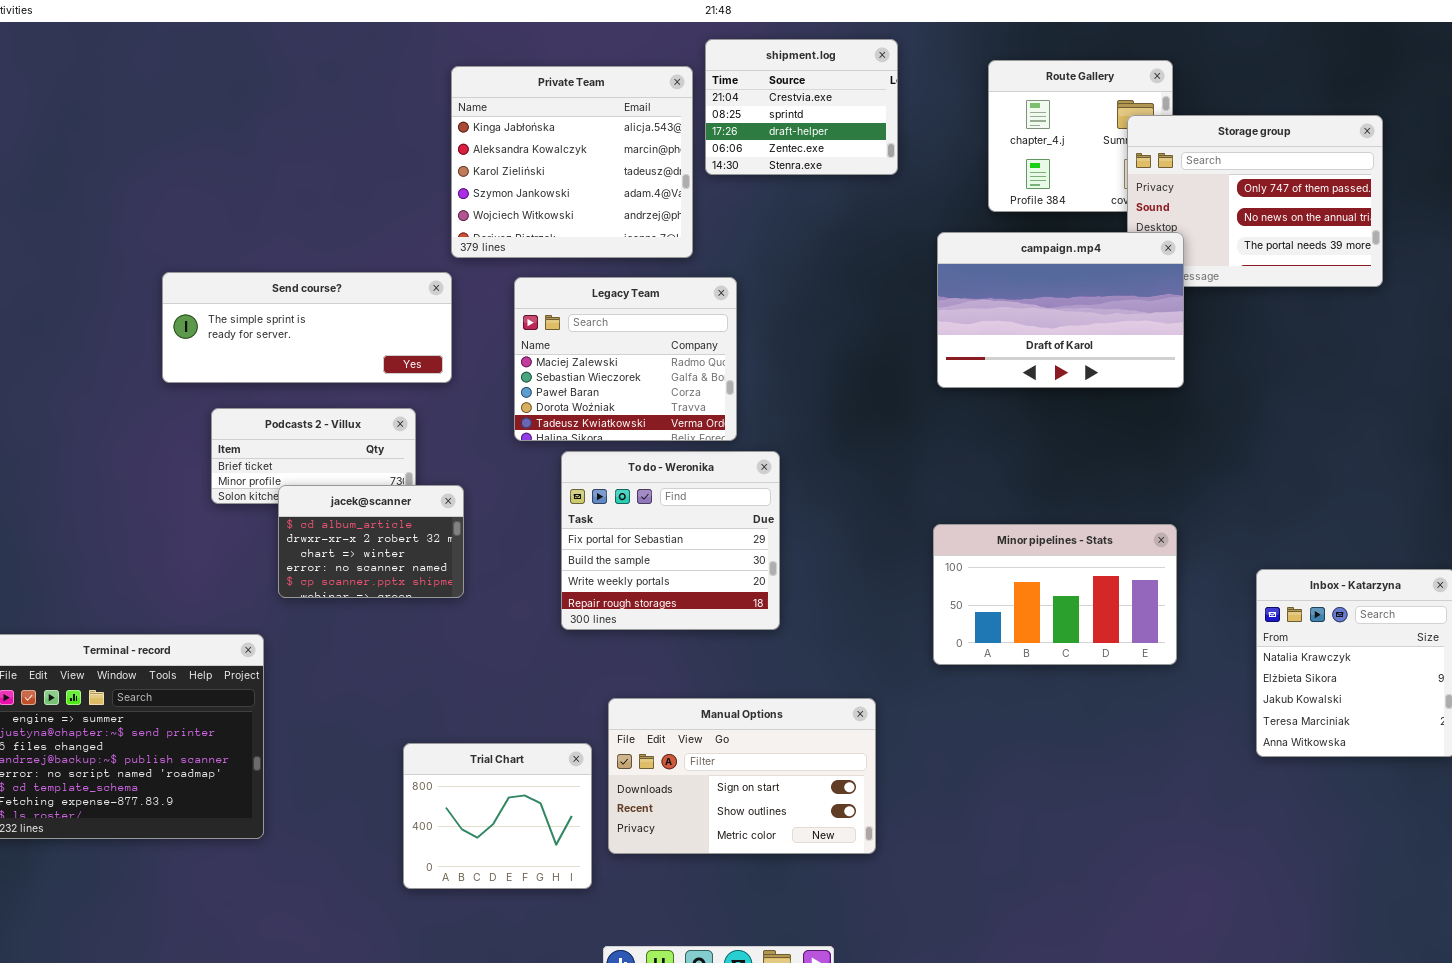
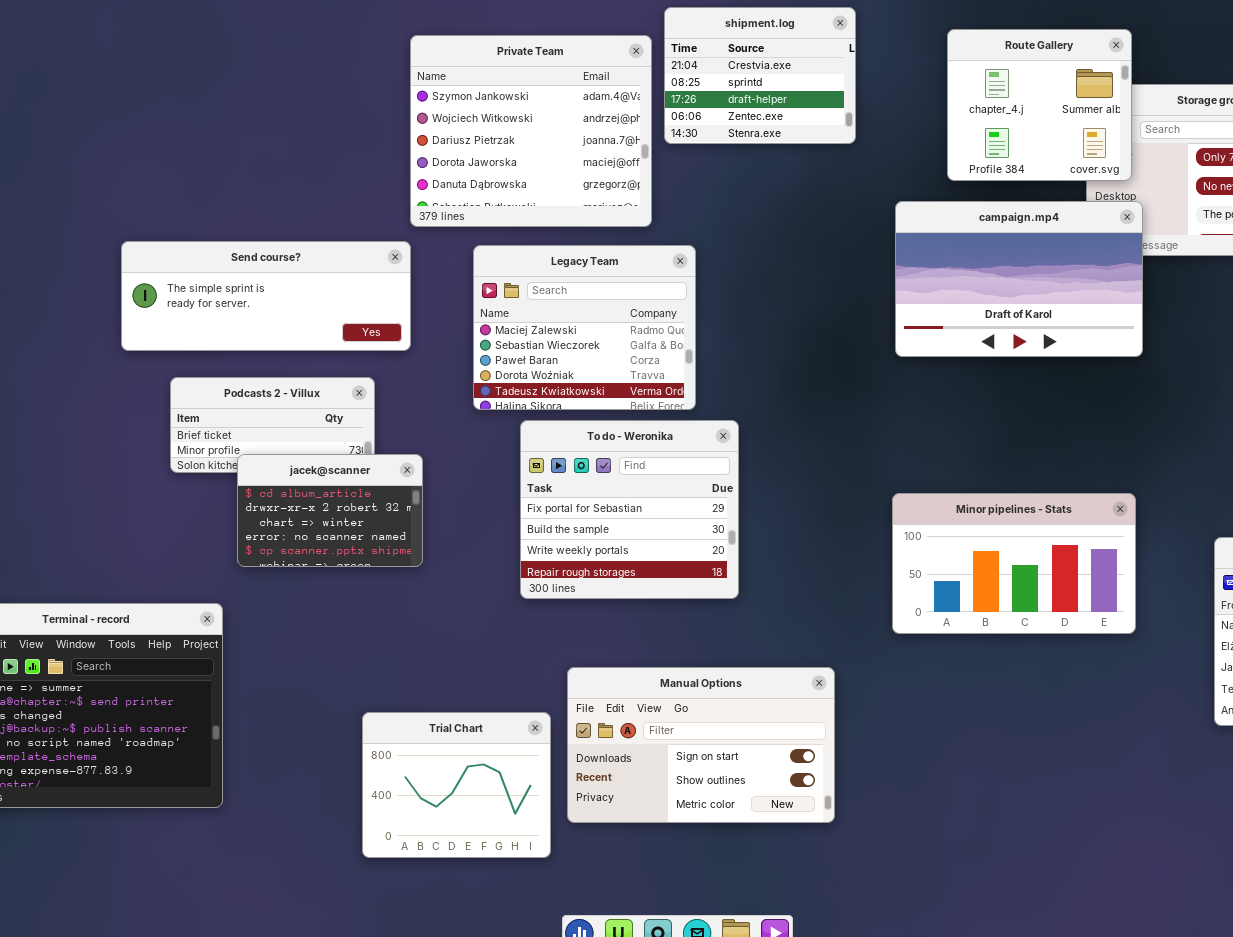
Route Gallery: [988,60,1173,212] -> [947,29,1132,181], raised
Private Team: [451,66,693,258] -> [410,35,652,227], scrolled down 3 rows

